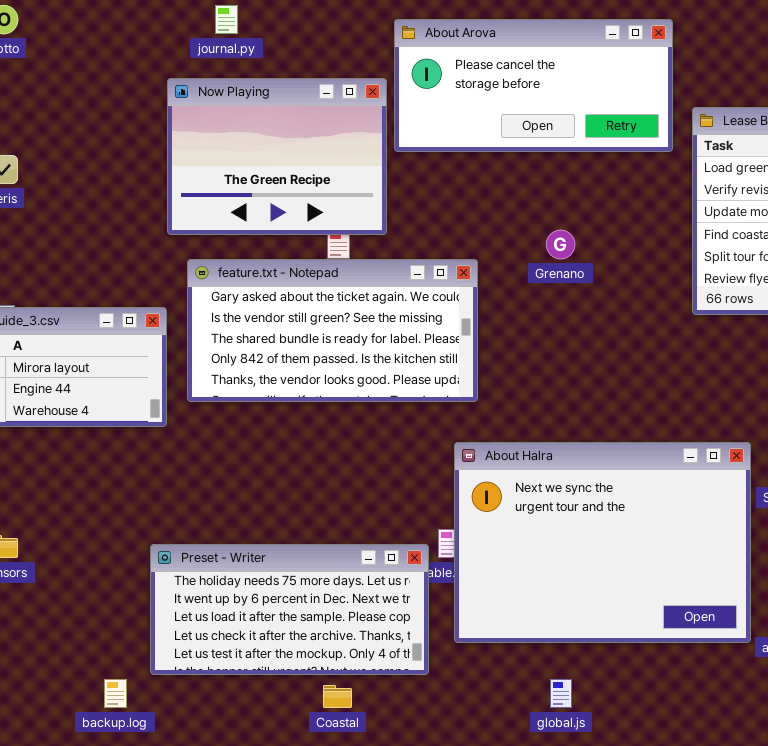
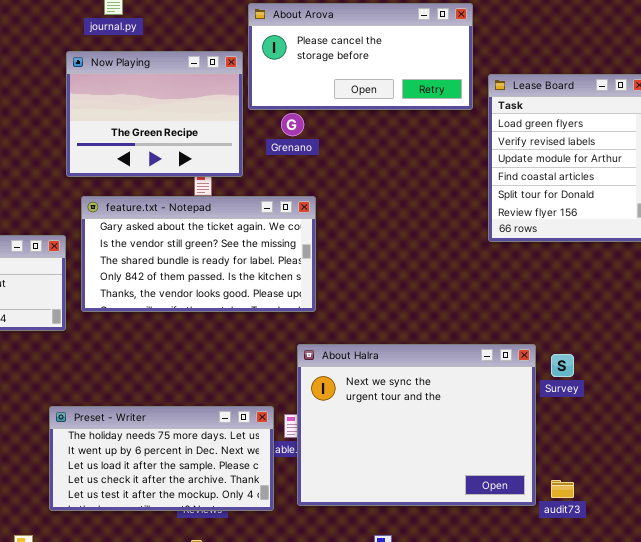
Grenano: [546,230,575,259] -> [281,113,304,136], moved
Preset - Writer: [150,544,429,675] -> [49,406,274,511], moved

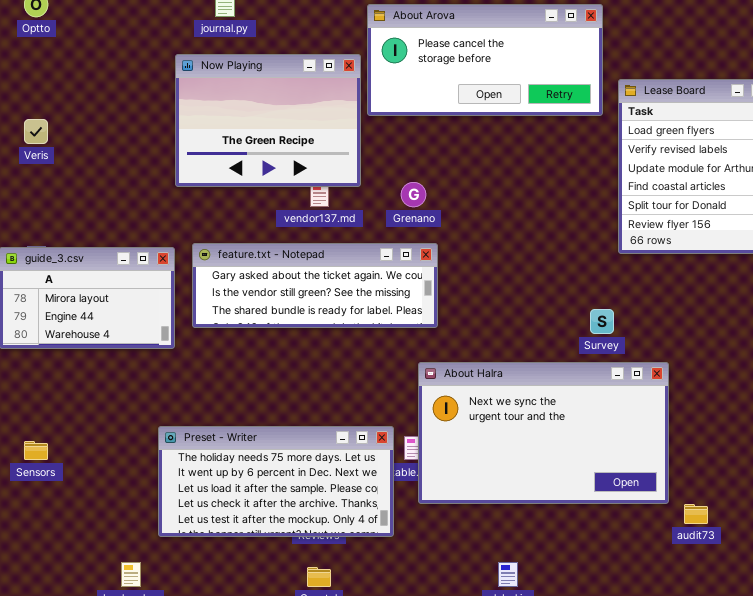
Grenano: [281,113,304,136] -> [401,182,426,207], moved
feature.txt - Notepad: [81,196,316,312] -> [192,243,438,328], resized
About Halra: [297,344,536,506] -> [418,362,669,504], resized
Survey: [551,354,574,377] -> [590,309,614,334], moved

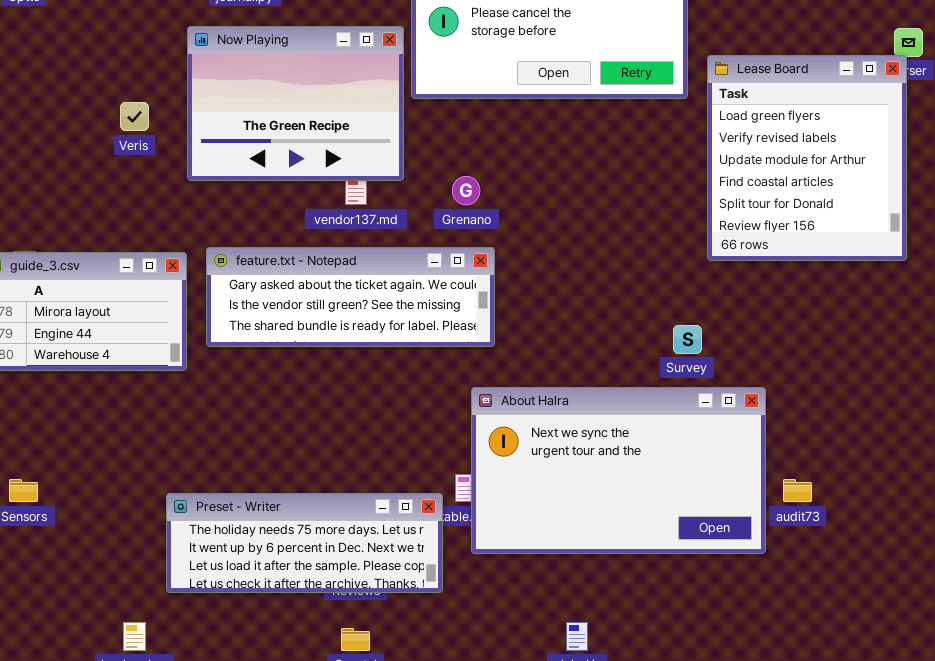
Veris: [24,119,48,144] -> [120,102,149,131], moved
Preset - Writer: [158,426,394,537] -> [166,493,443,593], resized
audit73: [684,504,708,524] -> [783,479,812,502], moved

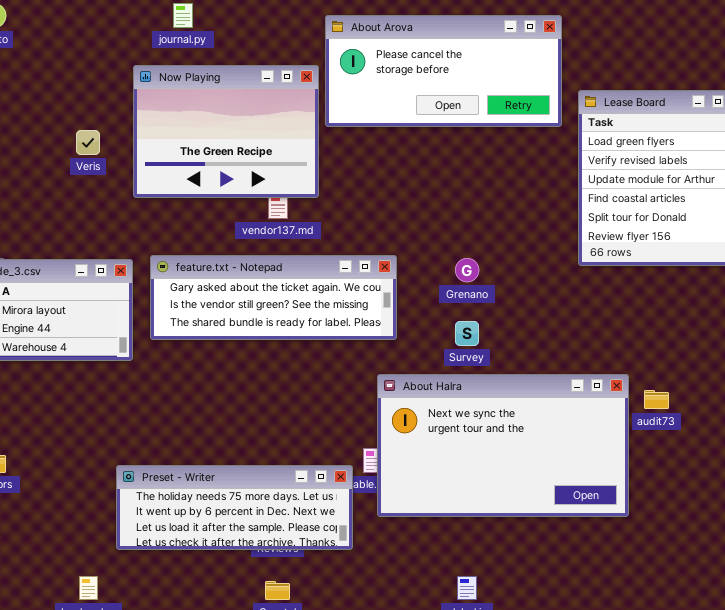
Grenano: [452,176,480,205] -> [455,258,479,282], moved
Survey: [673,325,702,354] -> [455,321,479,346], moved
audit73: [783,479,812,502] -> [644,390,669,409], moved

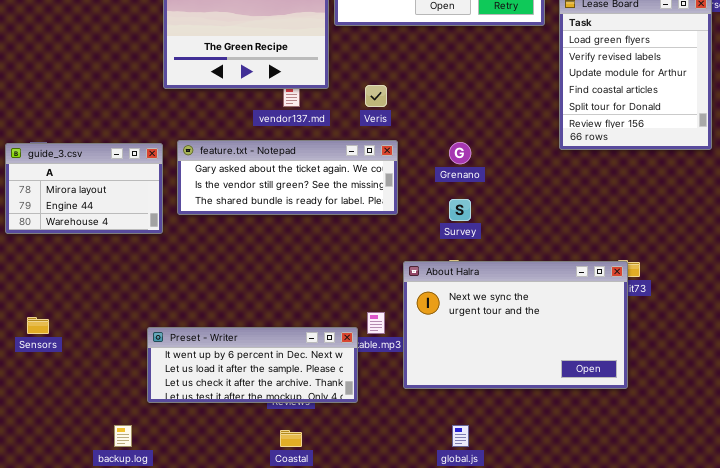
Veris: [76,130,100,155] -> [365,85,387,107], moved
About Halra: [377,374,629,517] -> [403,261,628,389], moved
Preset - Writer: [116,465,353,550] -> [147,327,358,403], scrolled down 1 row

